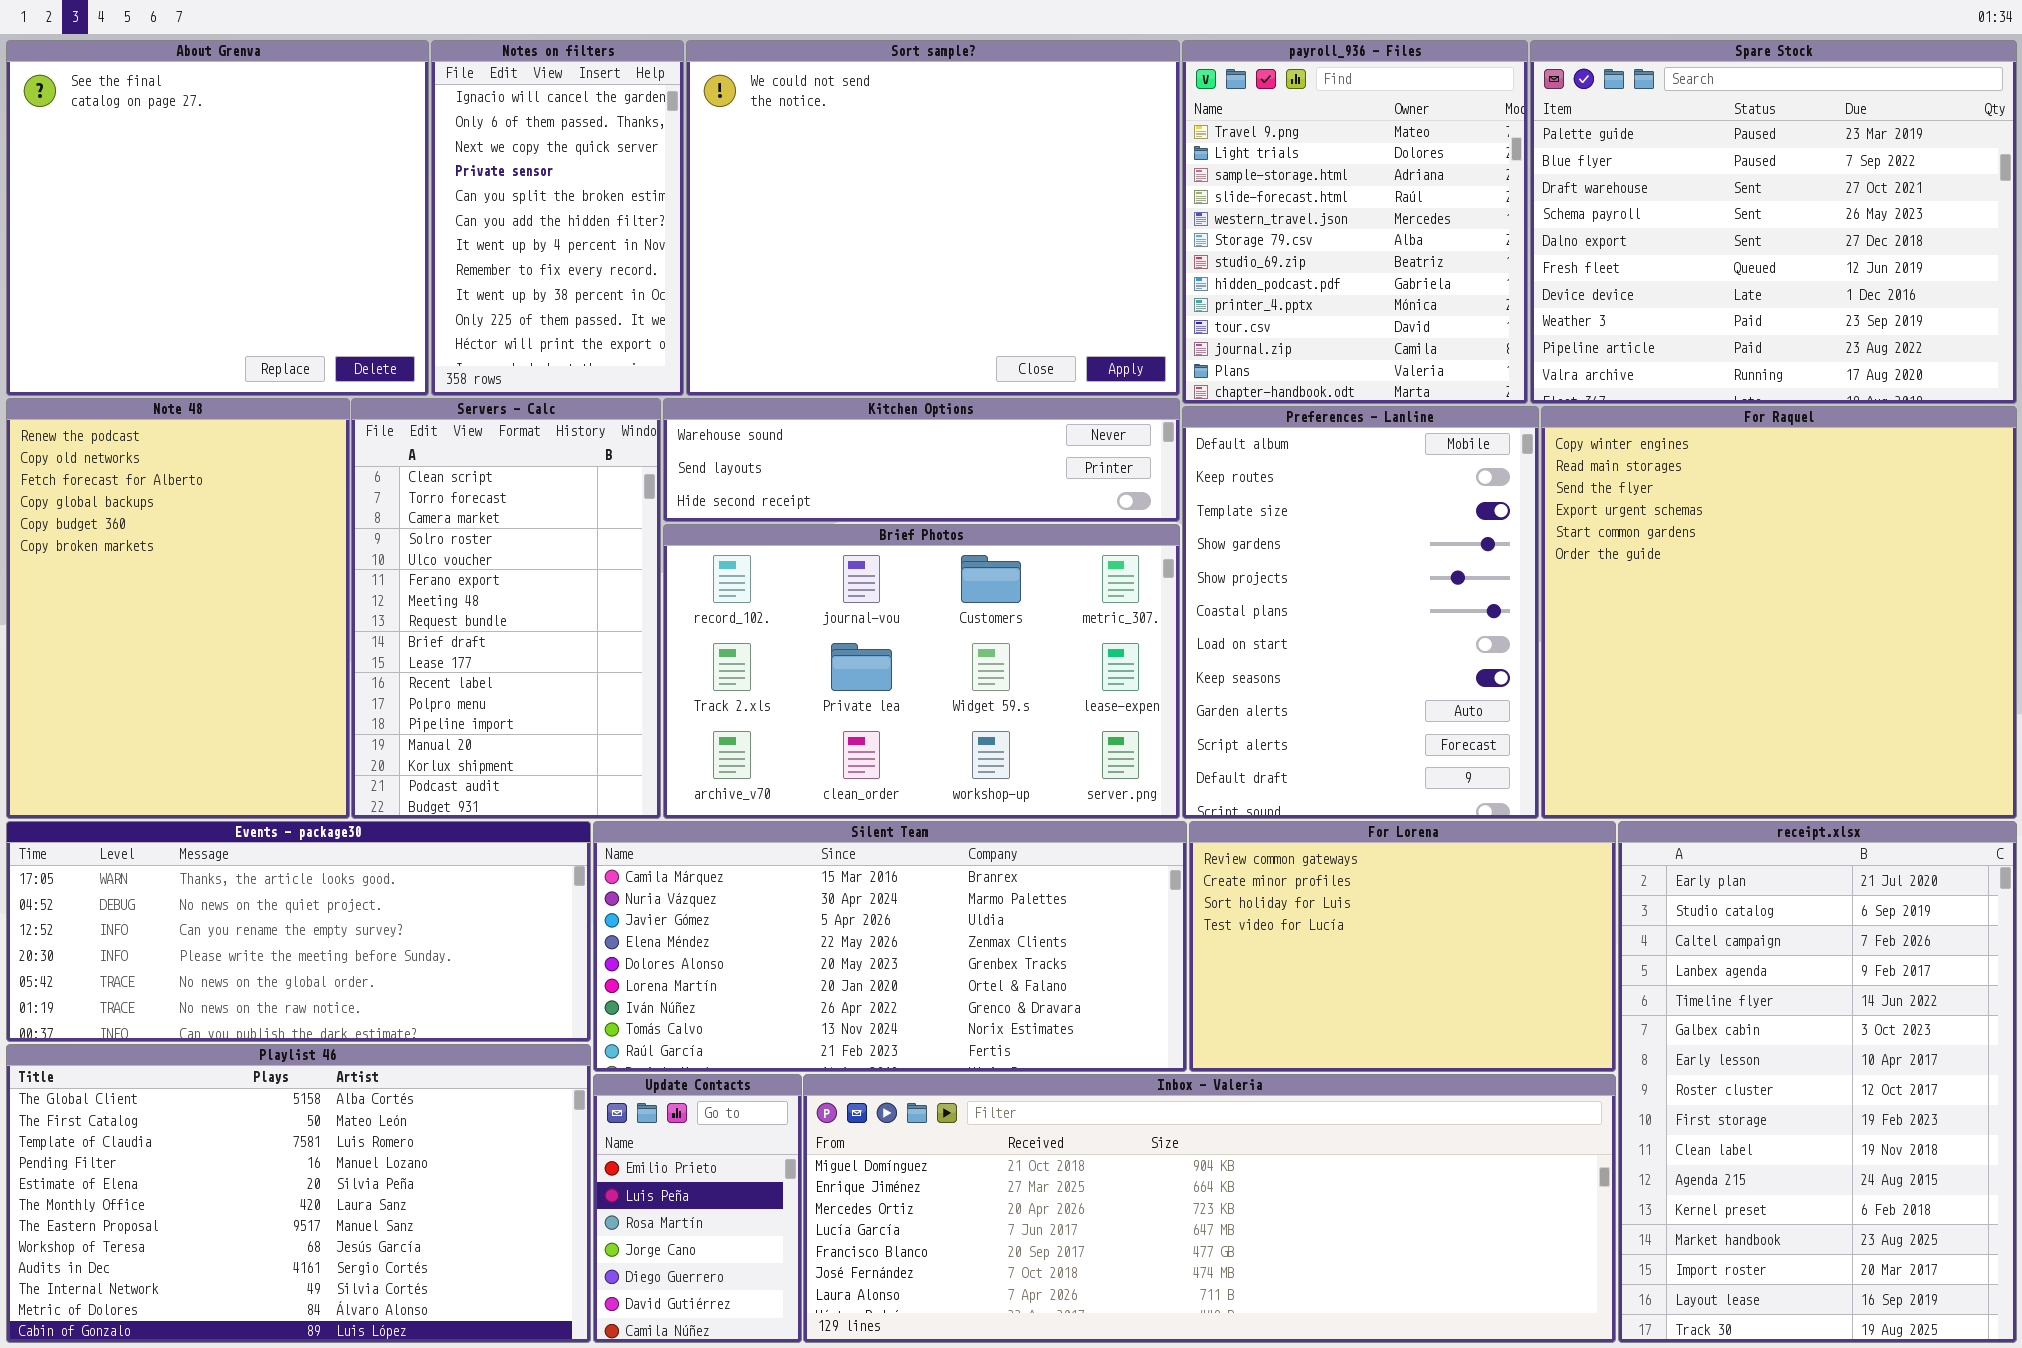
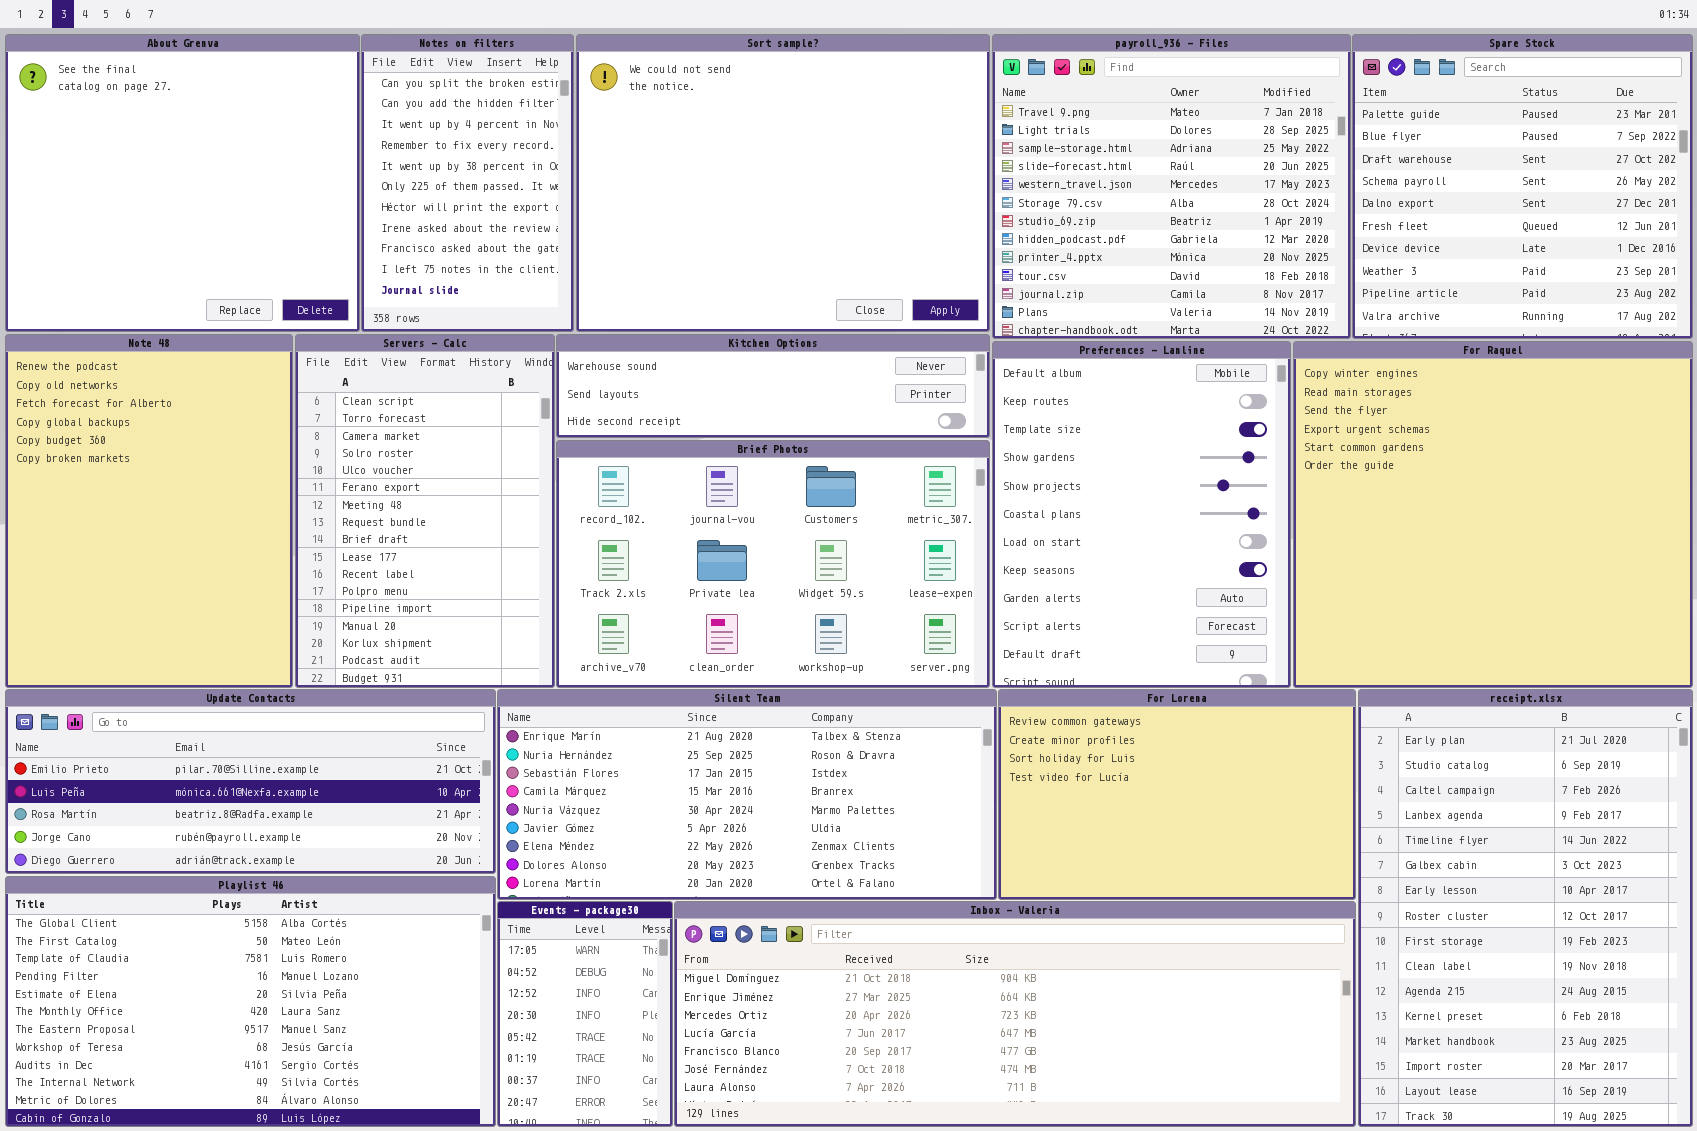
Notes on filters: [431,40,684,396] -> [361,34,574,332], scrolled down 4 rows
payroll_936 - Files: [1182,40,1528,404] -> [992,34,1351,339], resized
Spare Stock: [1530,40,2017,404] -> [1352,34,1693,339], resized
Events - package30: [6,821,591,1042] -> [497,901,673,1127], moved, resized
Silent Team: [593,821,1187,1072] -> [497,689,997,900], scrolled up 3 rows
Update Contacts: [593,1074,802,1343] -> [5,689,496,874], moved, resized

